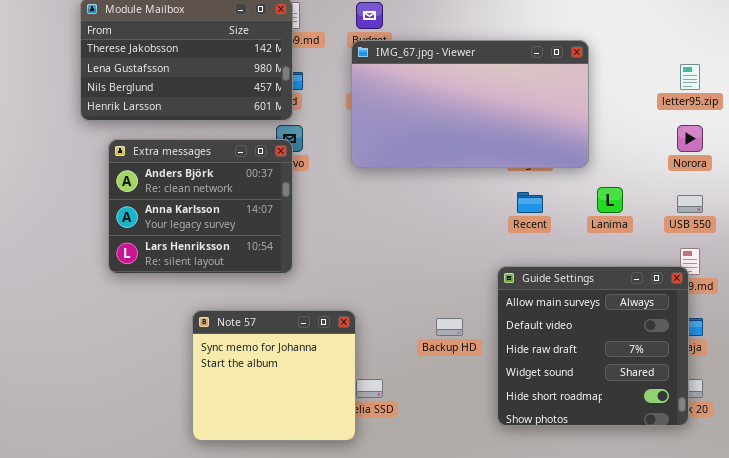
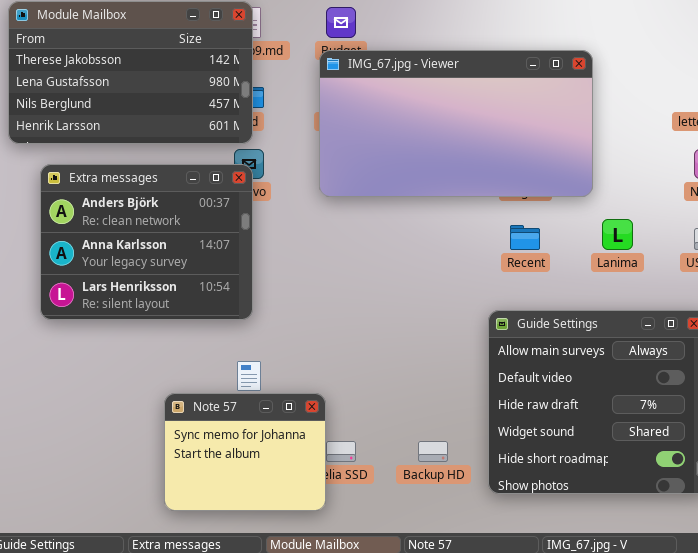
Note 57: [192,310,356,441] -> [164,393,326,511], resized
Backup HD: [436,318,463,336] -> [418,441,448,462], moved

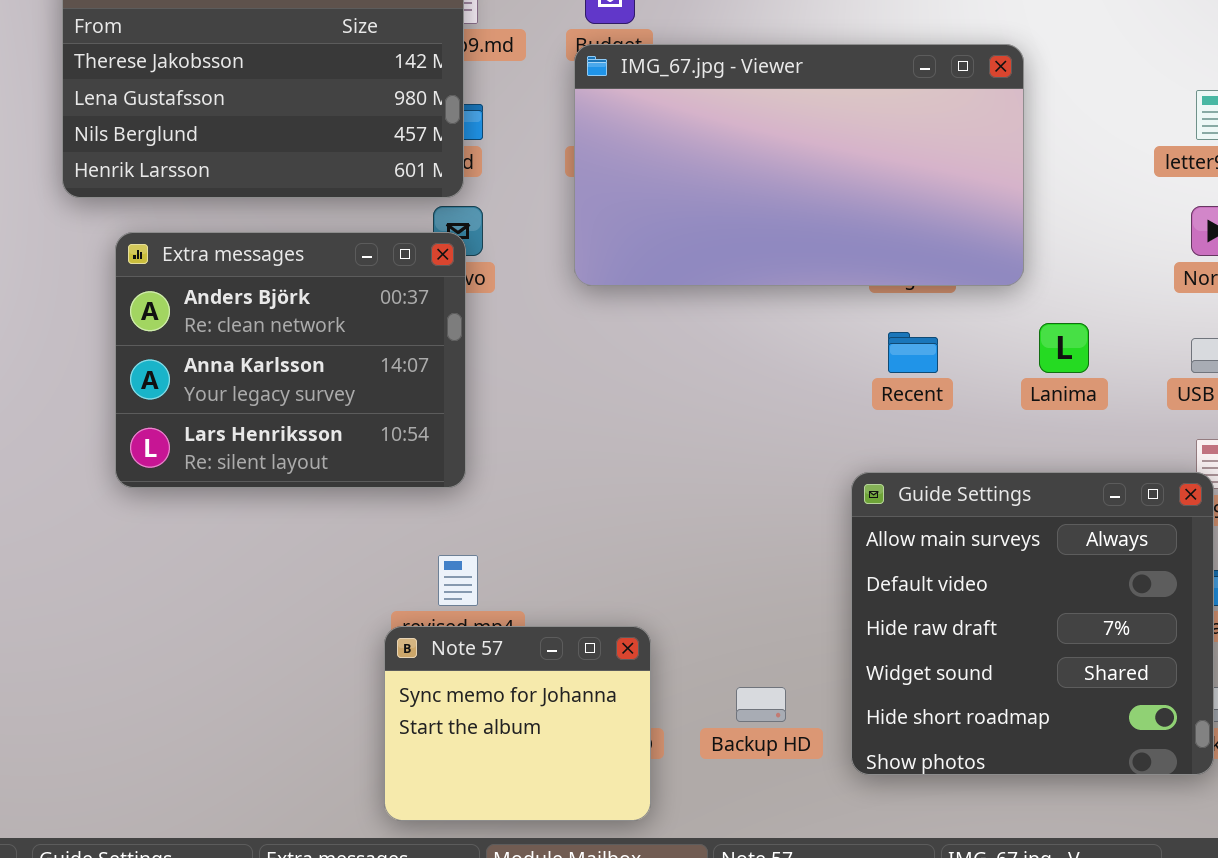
Note 57: [164,393,326,511] -> [384,626,651,821], moved

